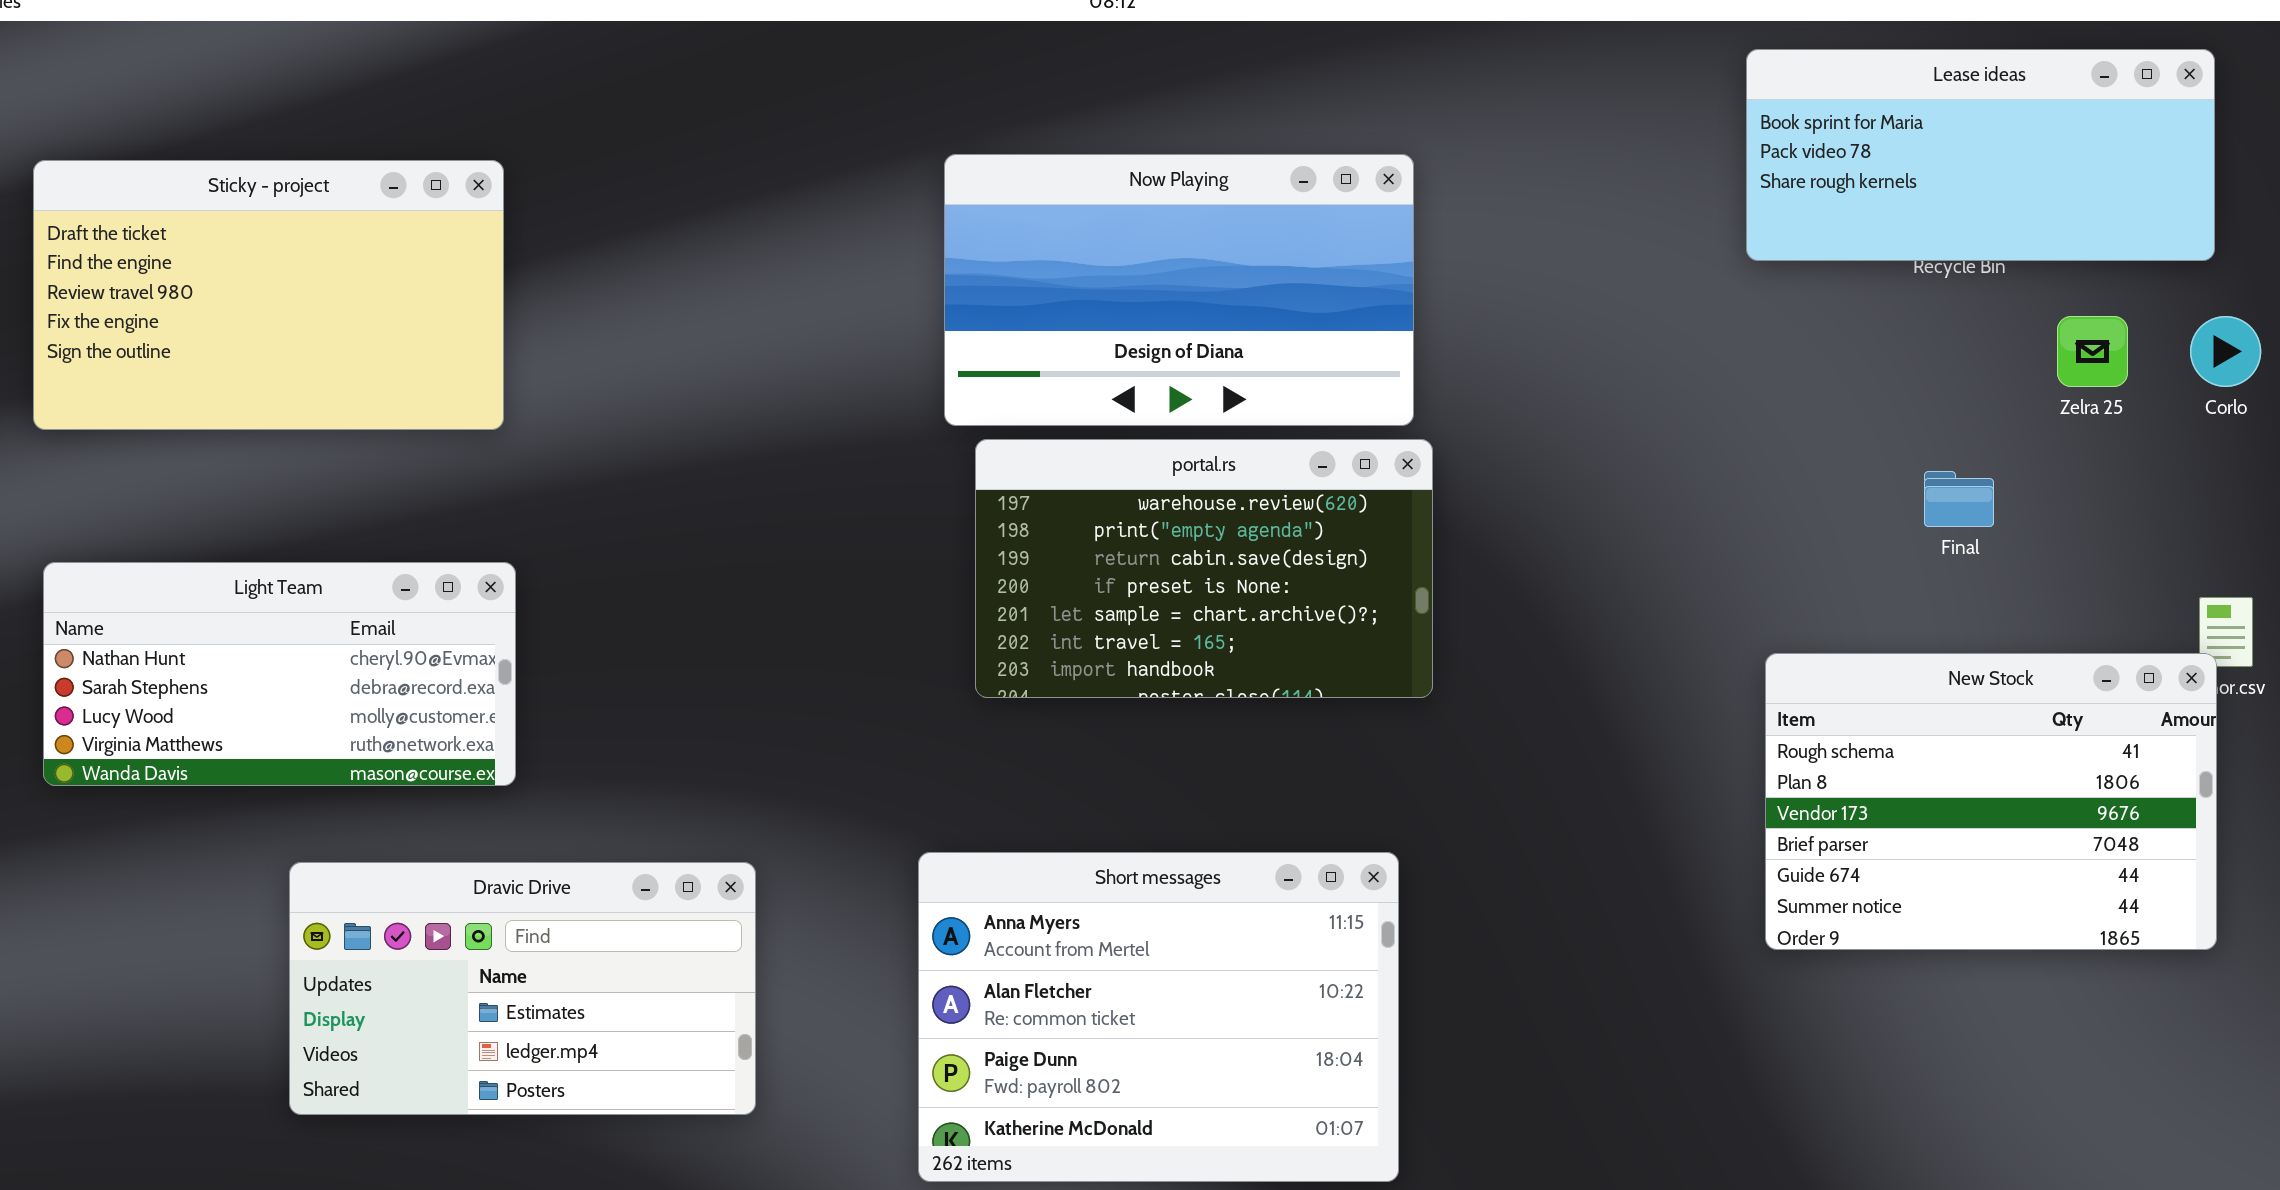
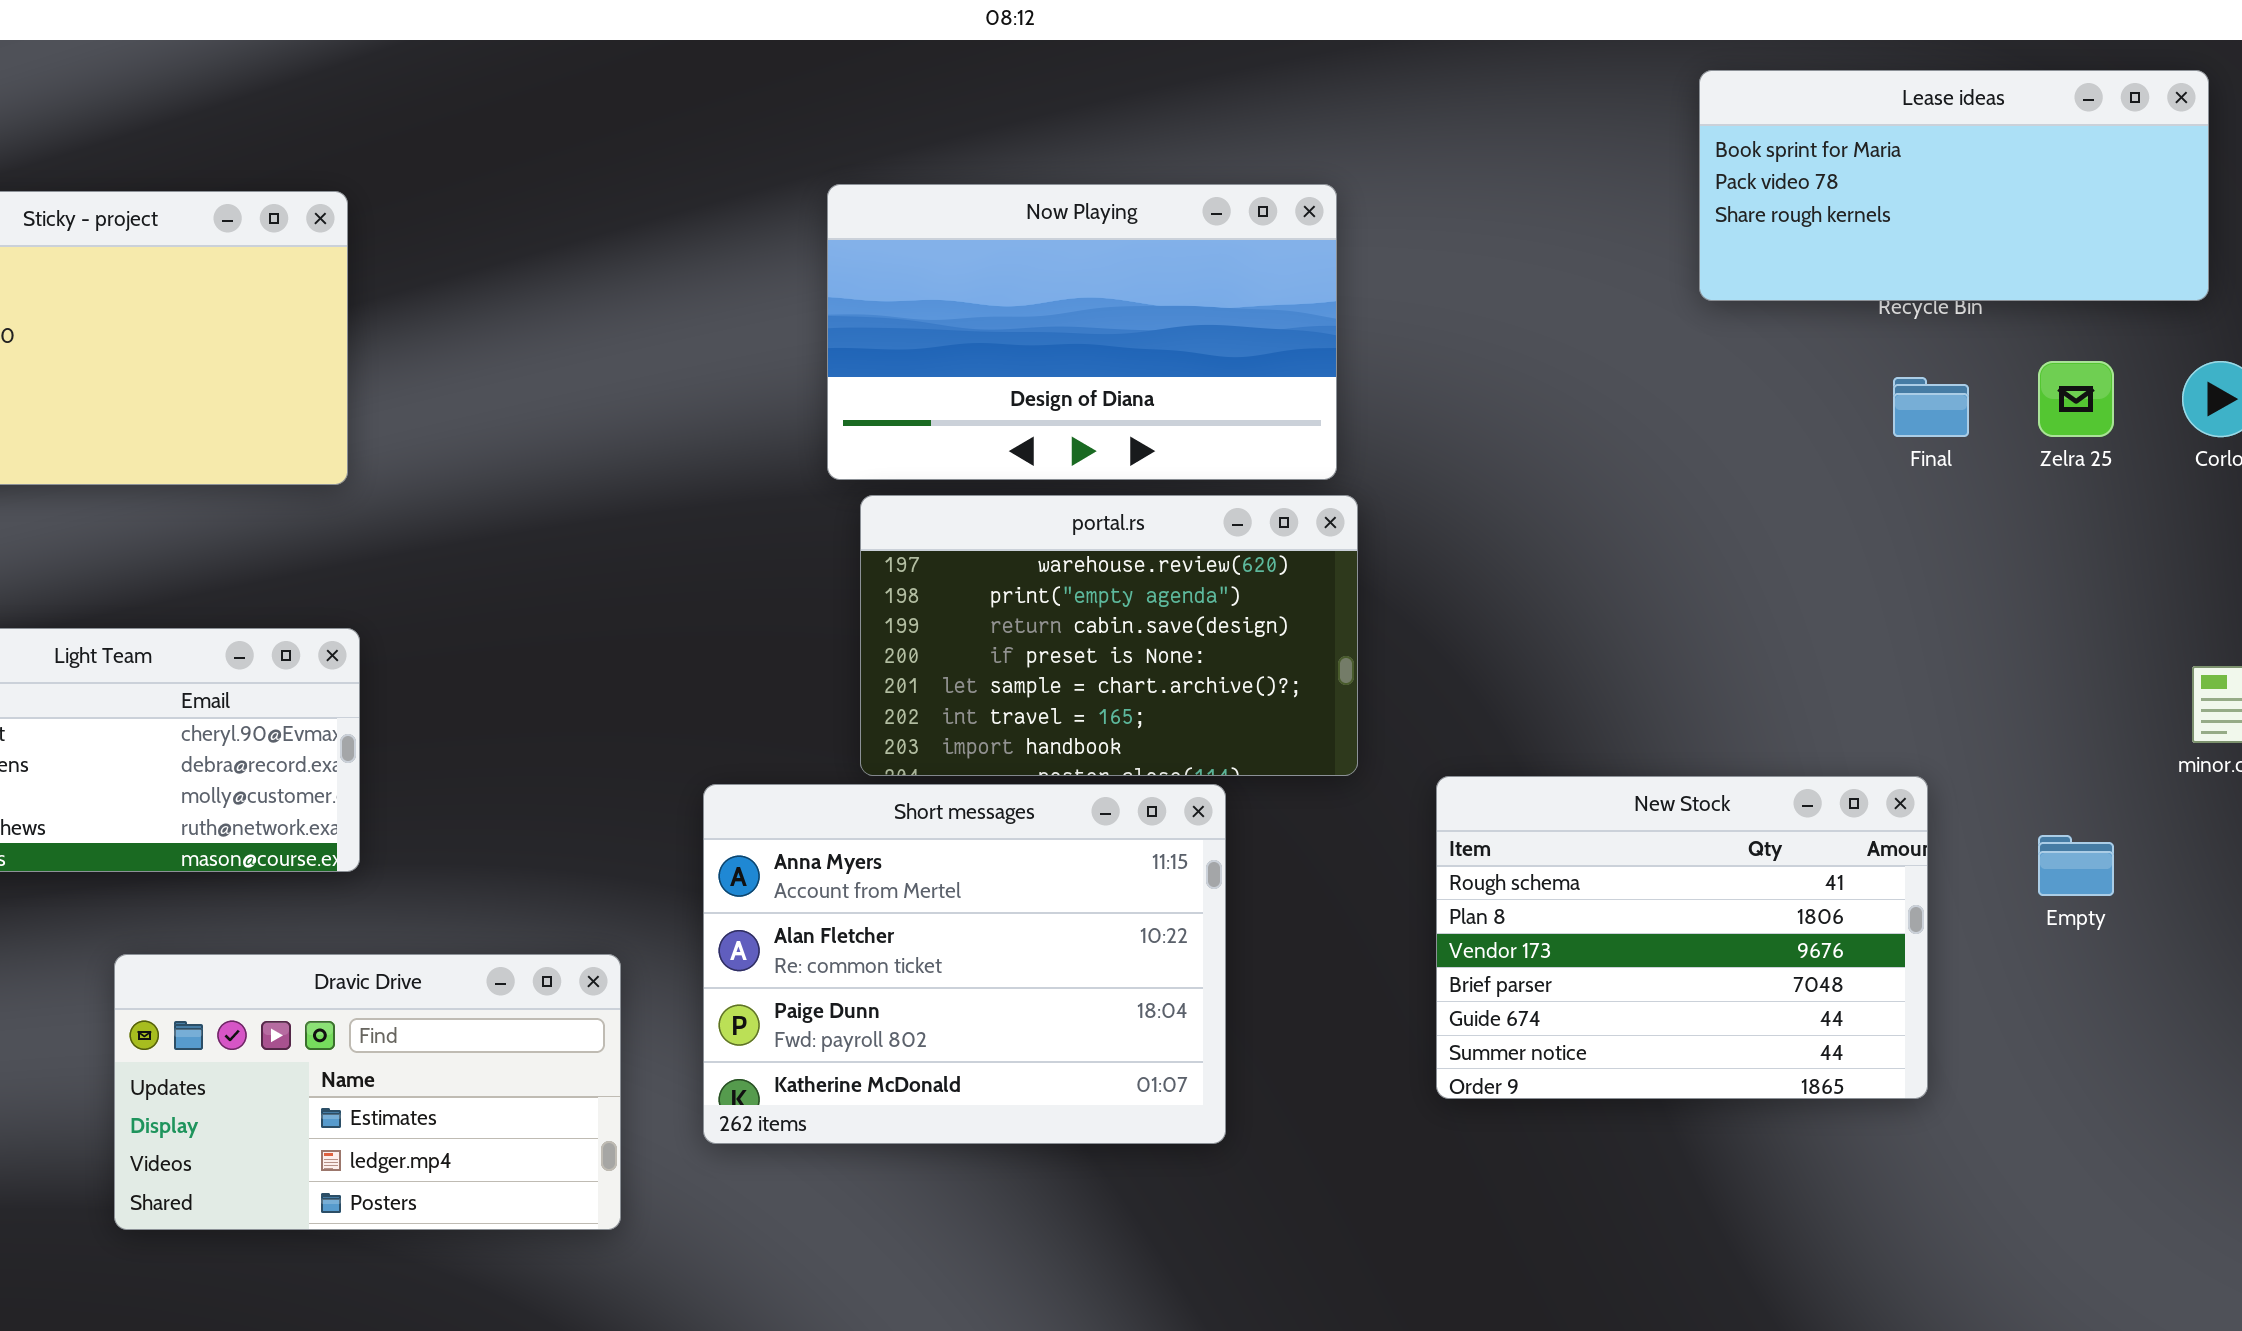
Final: [1924,471,1994,527] -> [1893,377,1969,437], moved
New Stock: [1765,653,2217,950] -> [1436,776,1928,1099], moved
Short messages: [918,852,1399,1182] -> [703,784,1226,1144], moved

